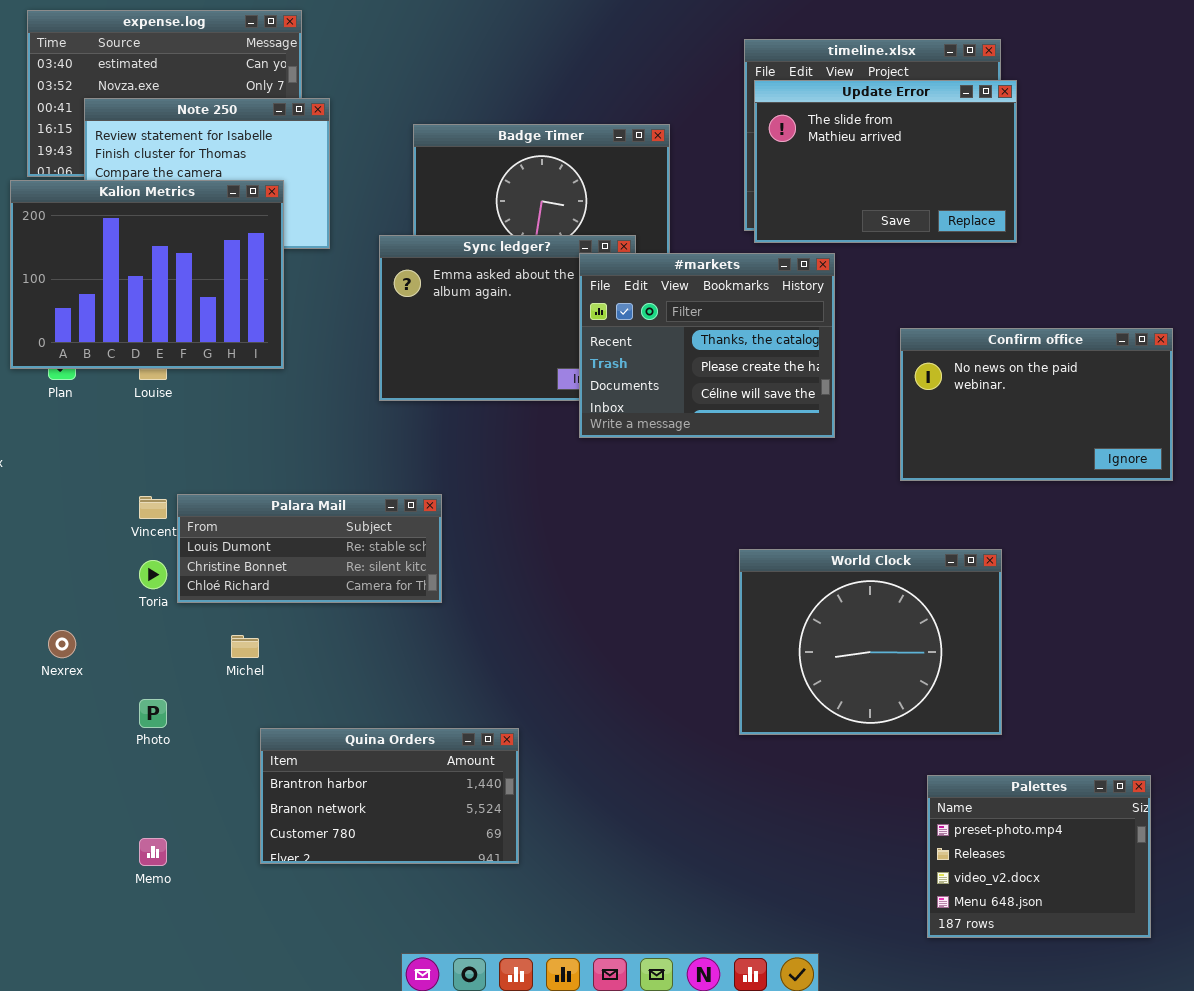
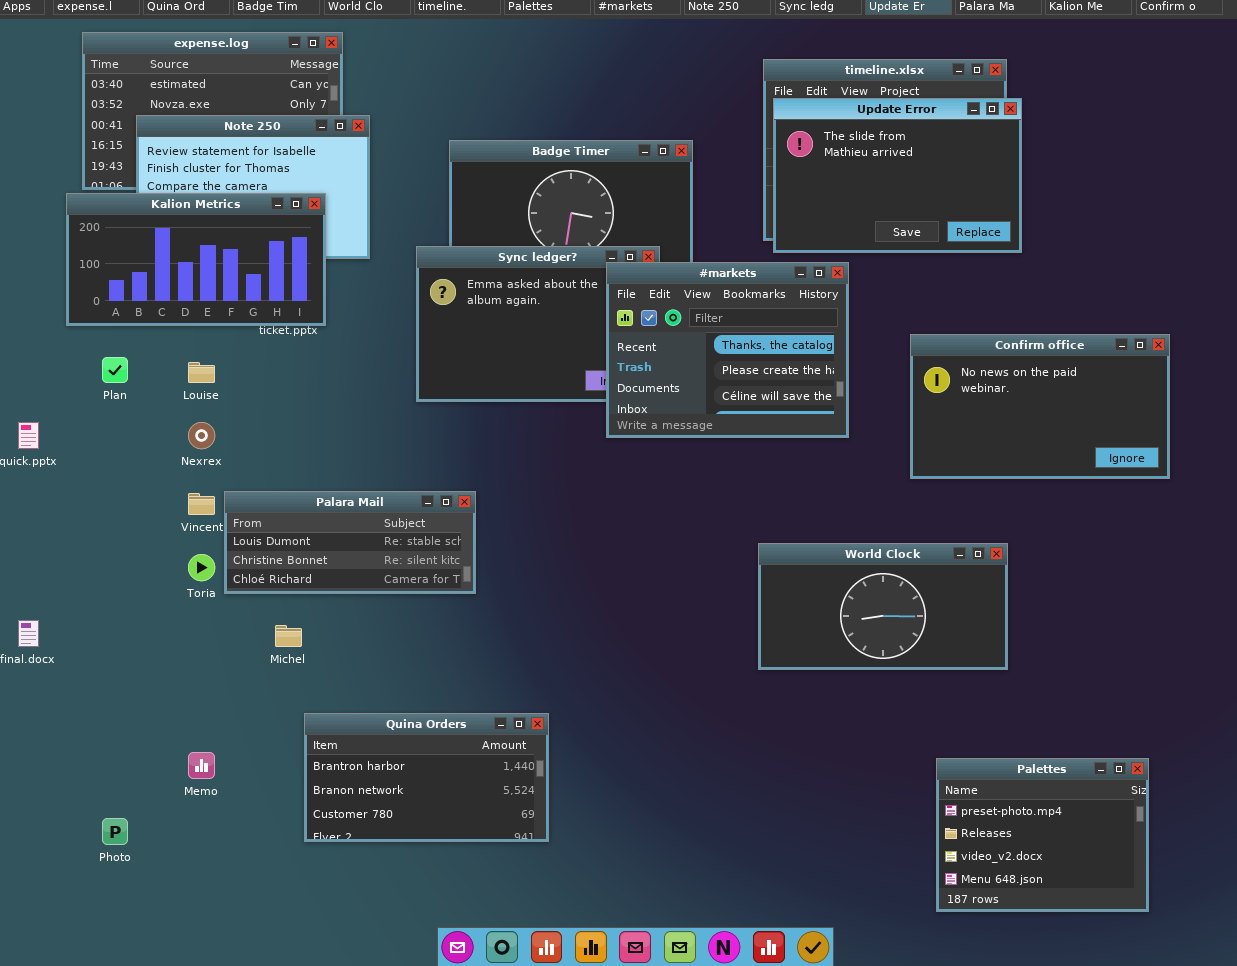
Kalion Metrics: [10,180,284,369] -> [66,193,326,326], resized
World Clock: [739,549,1002,735] -> [758,543,1008,670], resized
Nexrex: [48,630,76,658] -> [188,422,215,449], moved
Photo: [139,699,167,728] -> [102,818,128,845], moved
Memo: [139,838,167,866] -> [188,752,215,779], moved

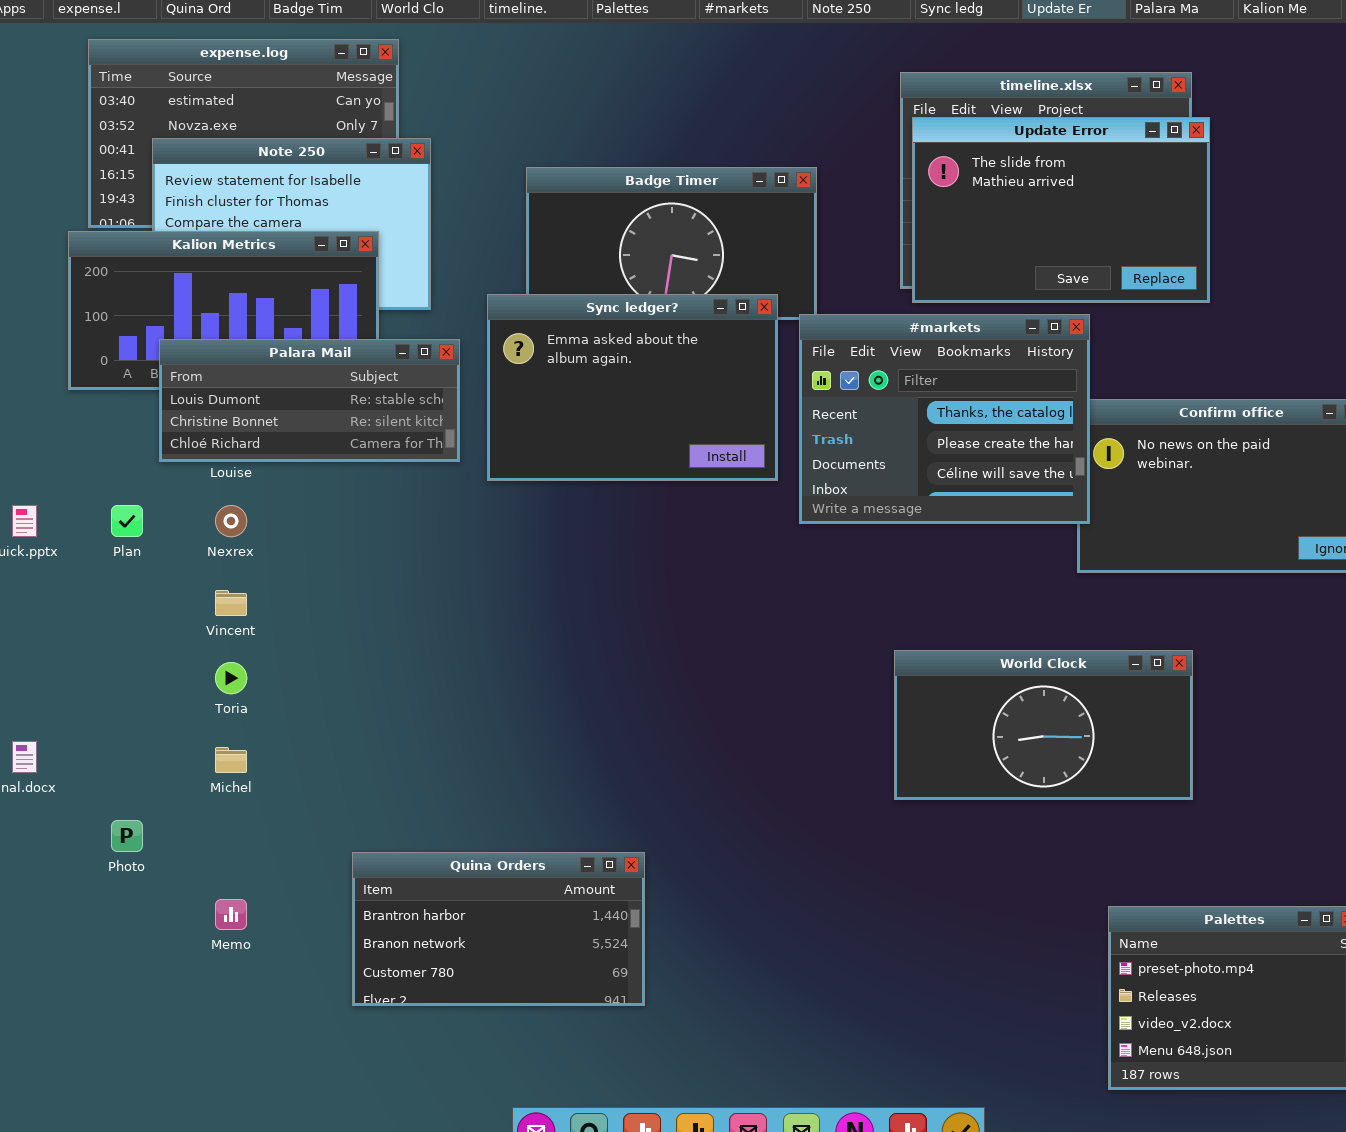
#markets: [606,262,849,438] -> [799,314,1090,524], moved
Plan: [102,357,128,383] -> [111,505,143,537], moved
Palara Mail: [224,491,476,594] -> [159,339,460,462], moved
Michel: [275,625,302,647] -> [215,747,247,773], moved
Photo: [102,818,128,845] -> [111,820,143,852], moved

